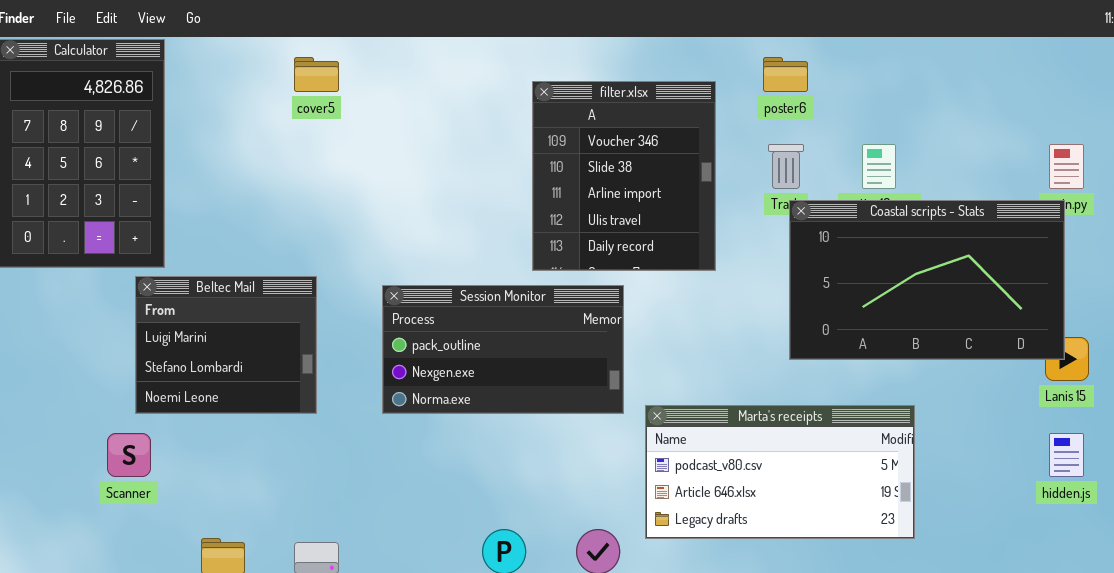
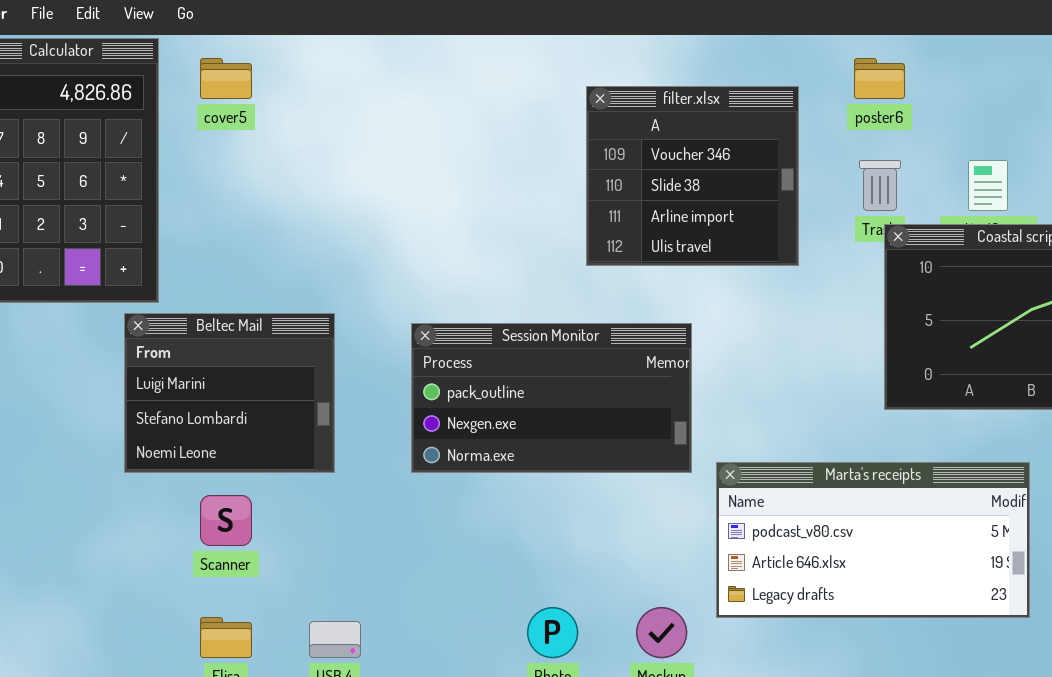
cover5: [294,57,339,92] -> [200,58,252,99], moved
filter.xlsx: [532,81,716,271] -> [586,86,799,266], resized
Scanner: [107,433,151,477] -> [200,495,252,546], moved

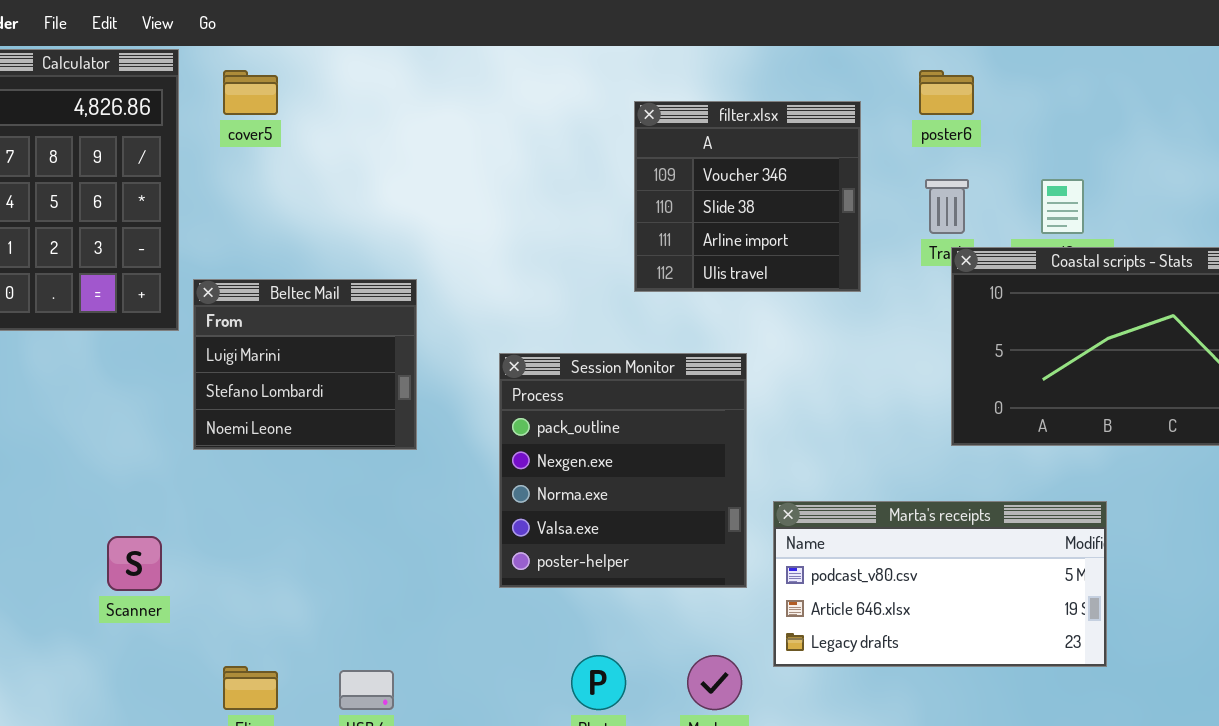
Beltec Mail: [124,313,335,473] -> [193,279,417,450], moved
Session Monitor: [411,323,692,473] -> [499,353,747,588], resized
Scanner: [200,495,252,546] -> [107,536,162,591], moved

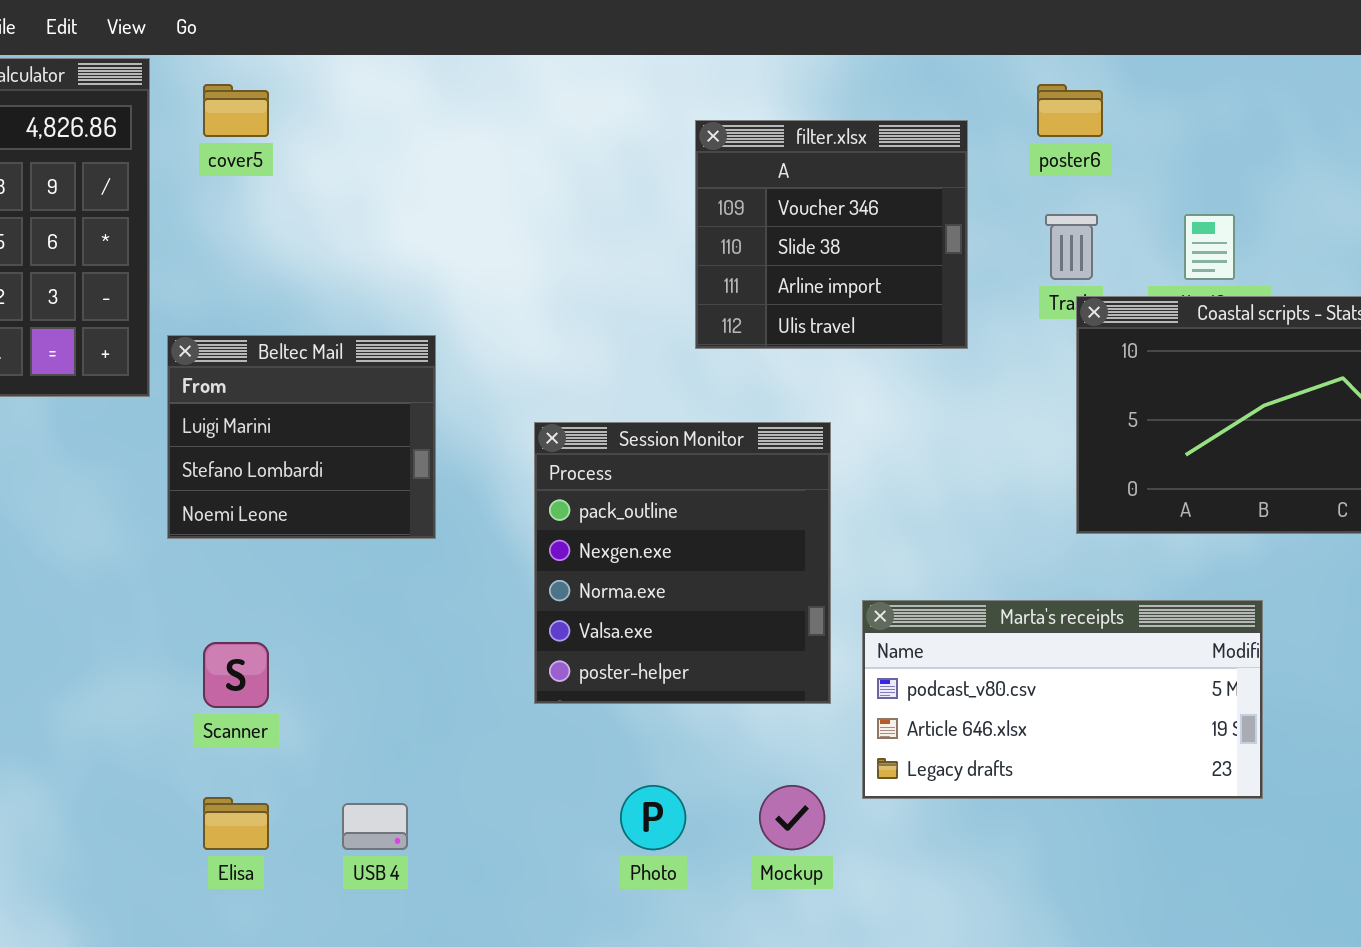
Scanner: [107,536,162,591] -> [203,642,269,708], moved

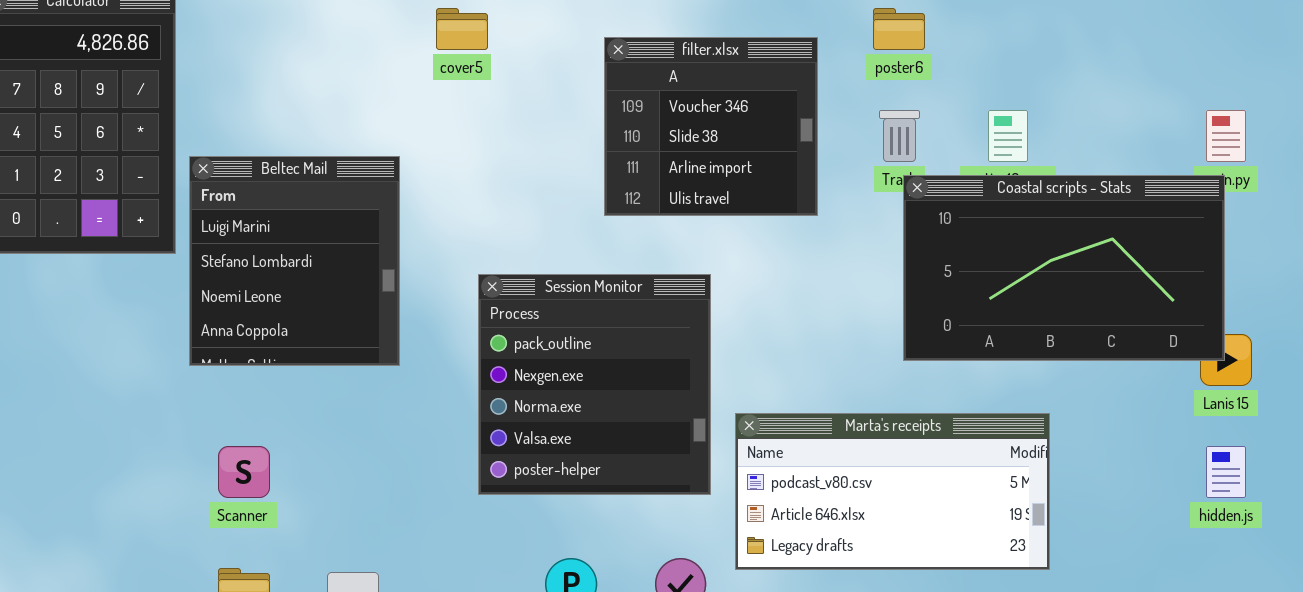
cover5: [203,84,269,137] -> [436,8,488,50], moved
Beltec Mail: [167,335,436,539] -> [189,156,400,366], resized

